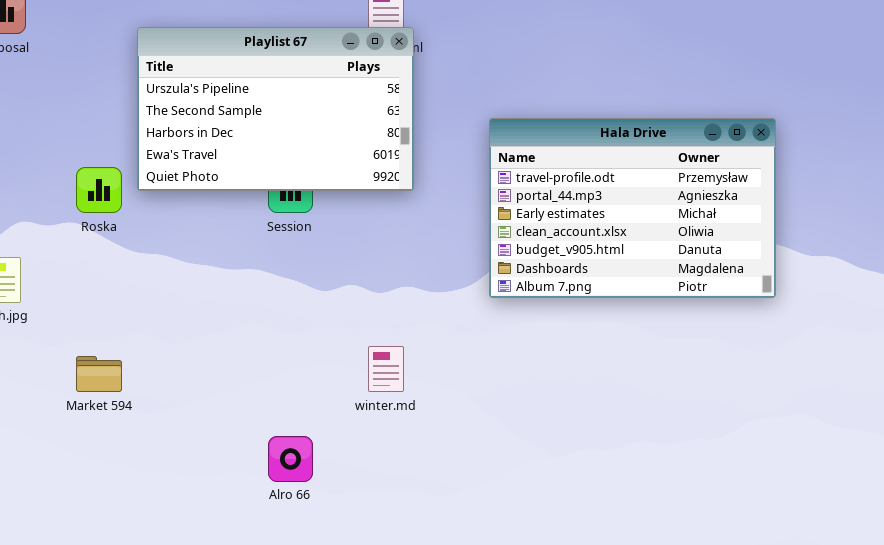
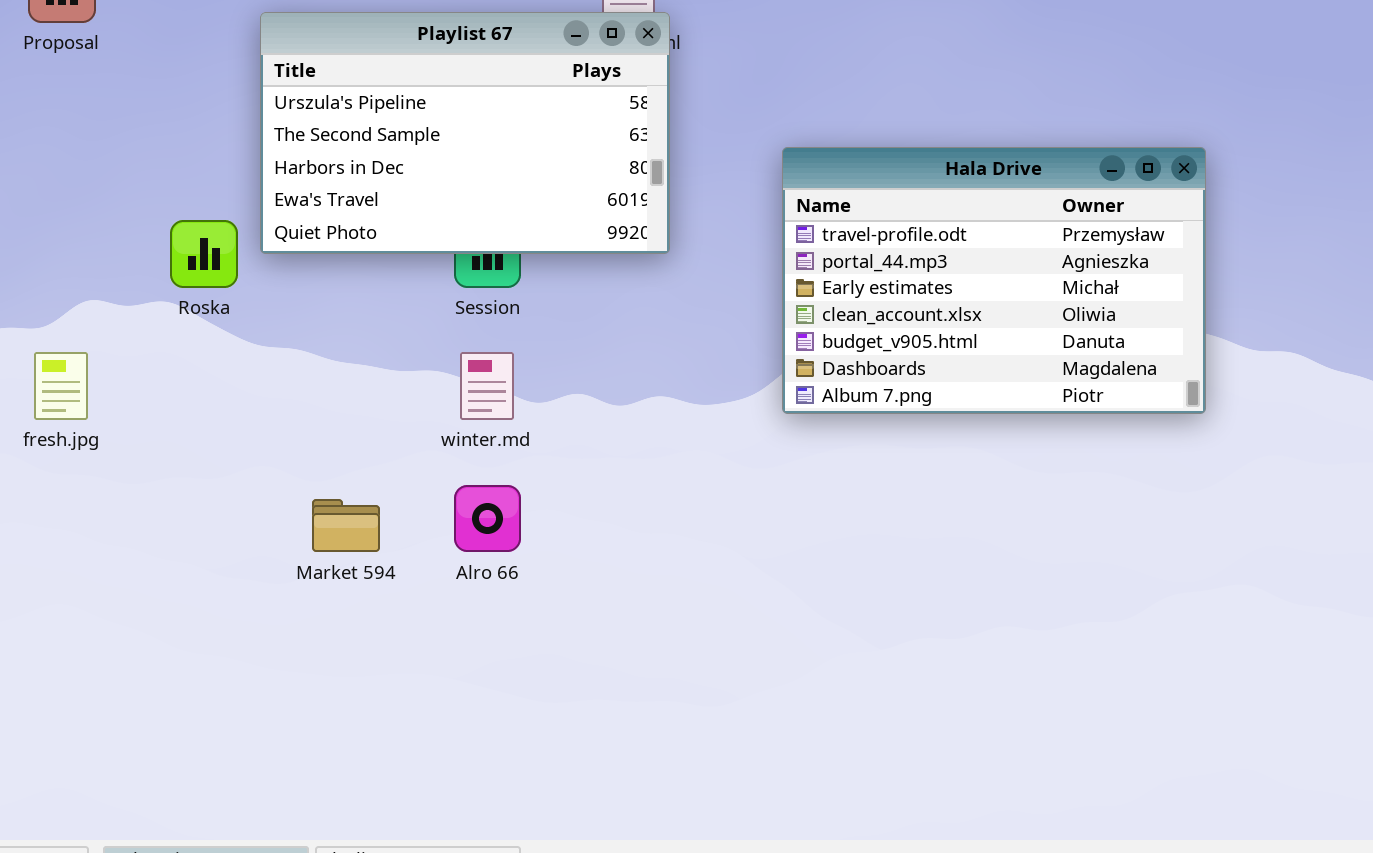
winter.md: [368,346,404,392] -> [460,352,514,420], moved
Market 594: [76,356,122,392] -> [312,499,380,552], moved
Alro 66: [268,436,313,482] -> [454,485,521,552], moved

